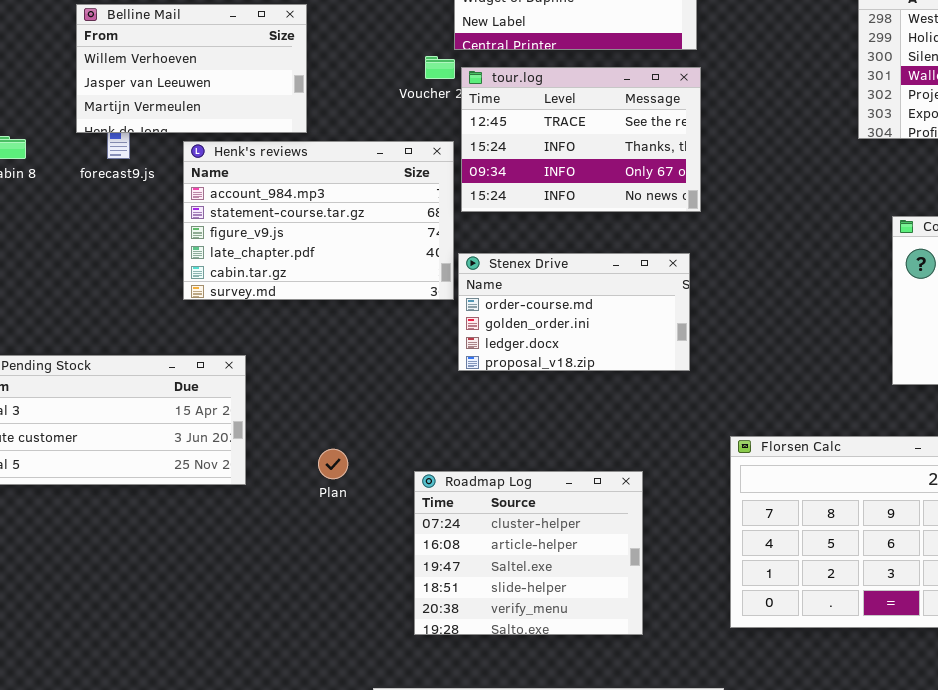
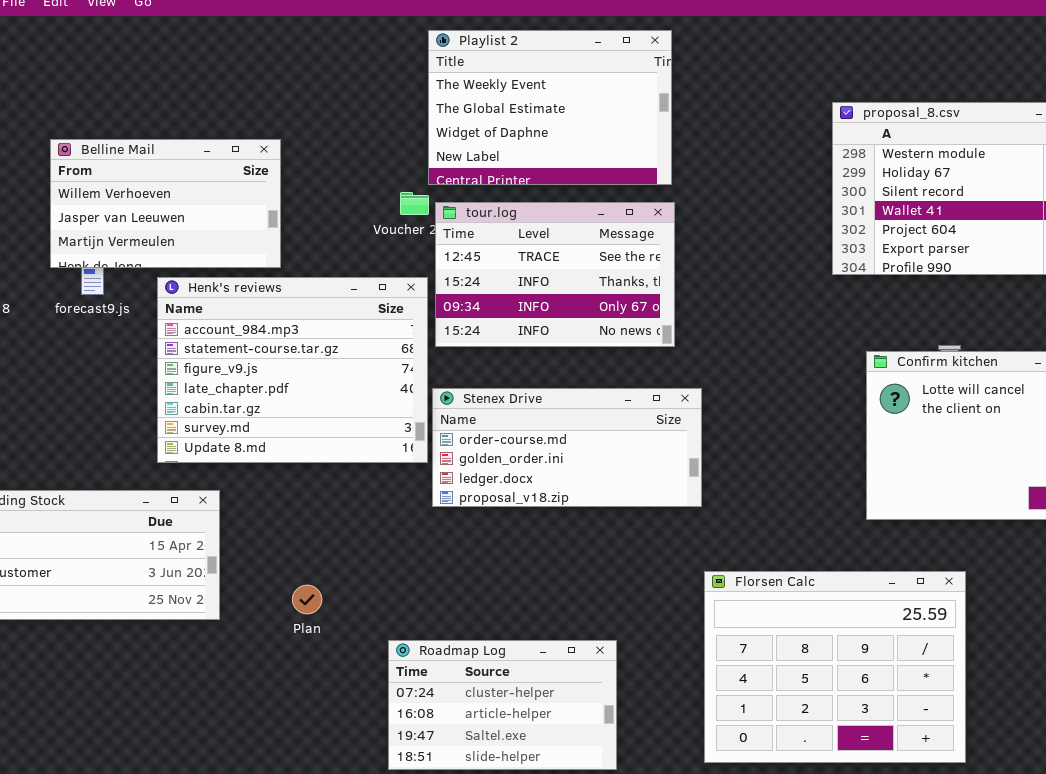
Henk's reviews: [183,141,454,300] -> [157,277,428,463], resized
Stenex Drive: [458,253,690,371] -> [432,388,702,507], resized
Roadmap Log: [414,471,643,635] -> [388,640,617,770], resized

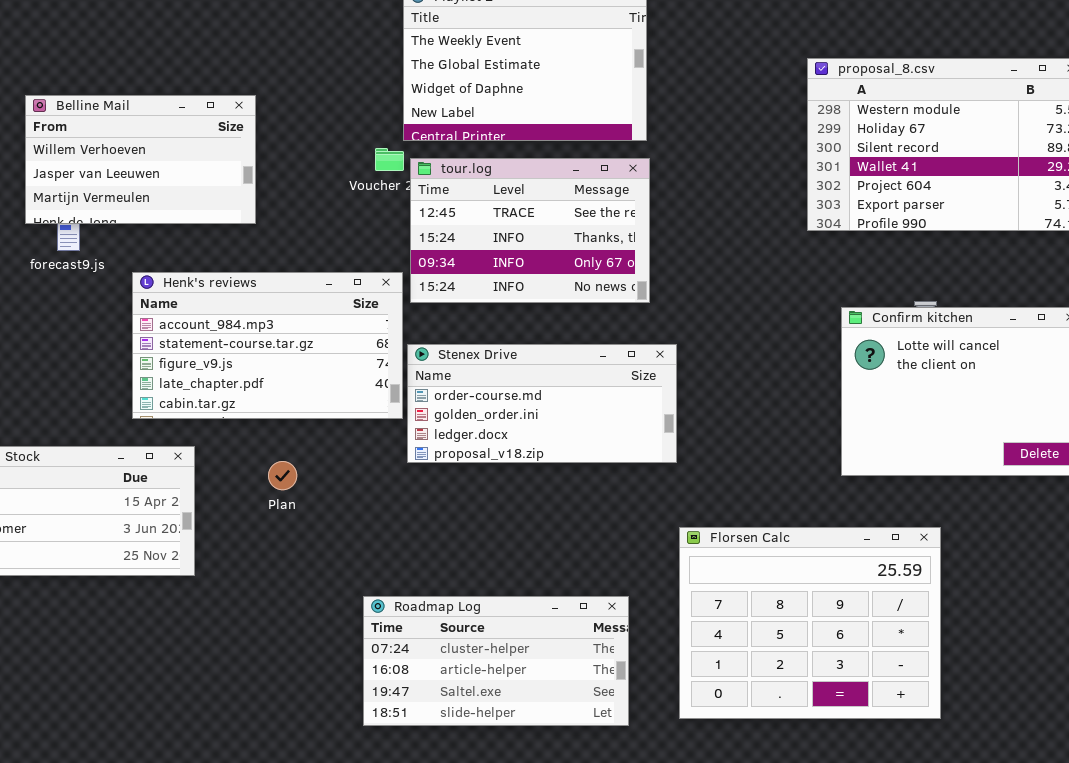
Henk's reviews: [157,277,428,463] -> [132,272,403,419], resized
Plan: [292,585,322,614] -> [268,461,297,490], moved
Roadmap Log: [388,640,617,770] -> [363,596,629,726], resized

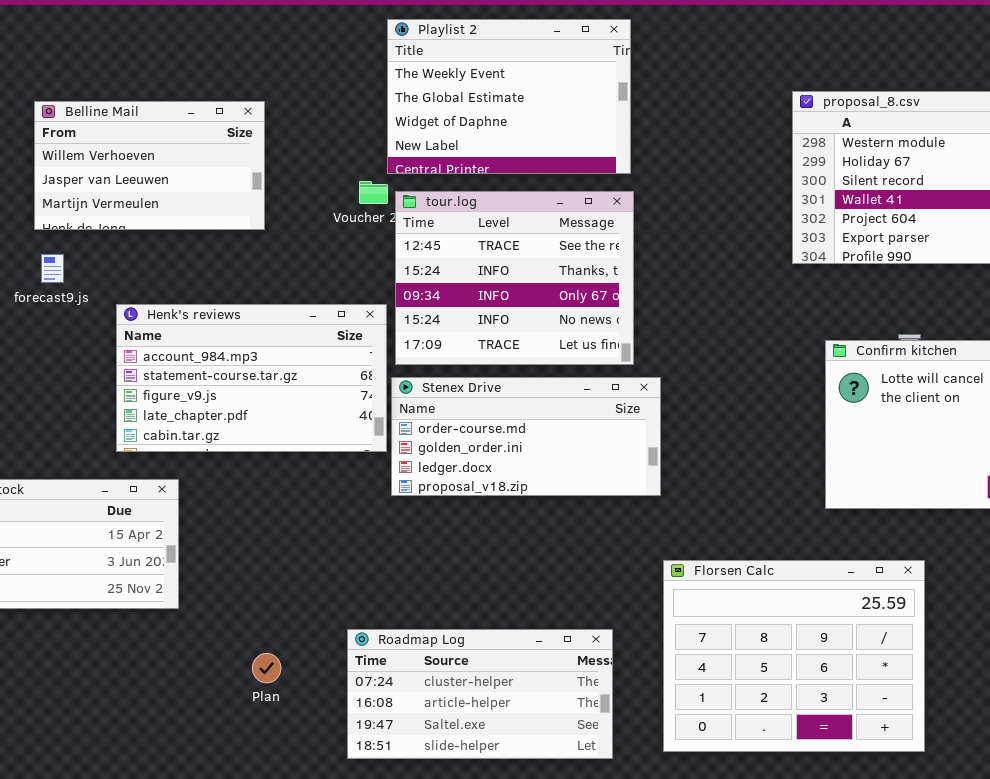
Belline Mail: [25,95,256,224] -> [34,101,265,230], moved
tour.log: [410,158,650,303] -> [395,191,634,365], resized
Plan: [268,461,297,490] -> [252,653,281,683], moved

